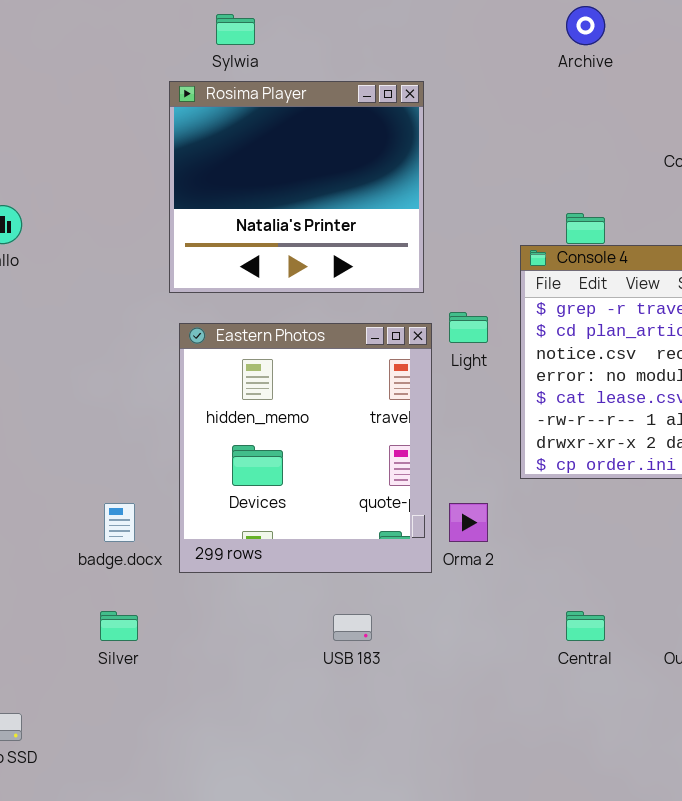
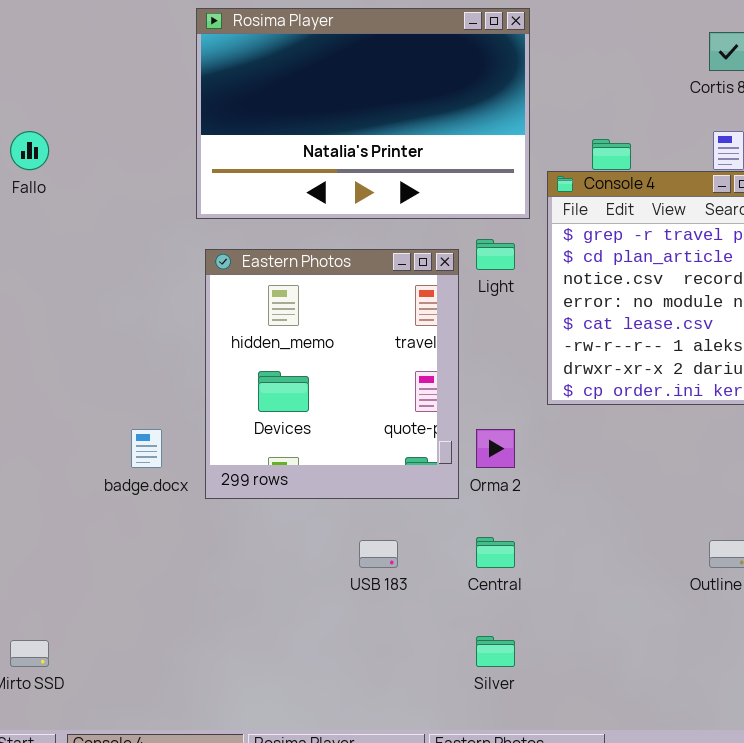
Rosima Player: [169,81,424,293] -> [196,8,530,219], resized
Silver: [100,611,138,641] -> [476,636,515,667], moved
Central: [566,611,605,641] -> [476,537,515,568], moved

